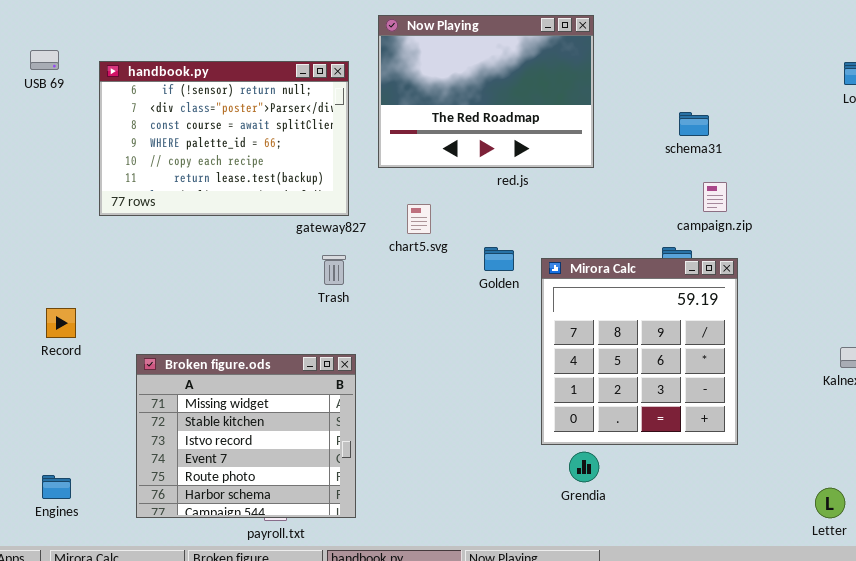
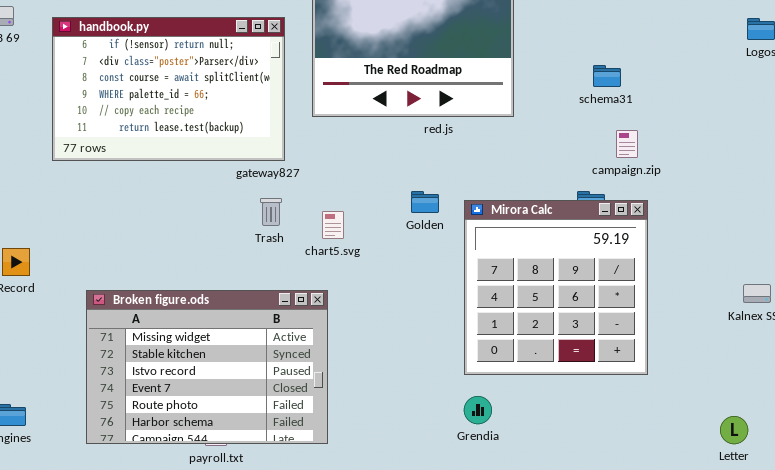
chart5.svg: [407,204,431,234] -> [322,211,344,239], moved
Broken figure.ods: [136,354,356,518] -> [86,290,328,444], resized
Grendia: [569,452,599,482] -> [464,396,492,424], moved

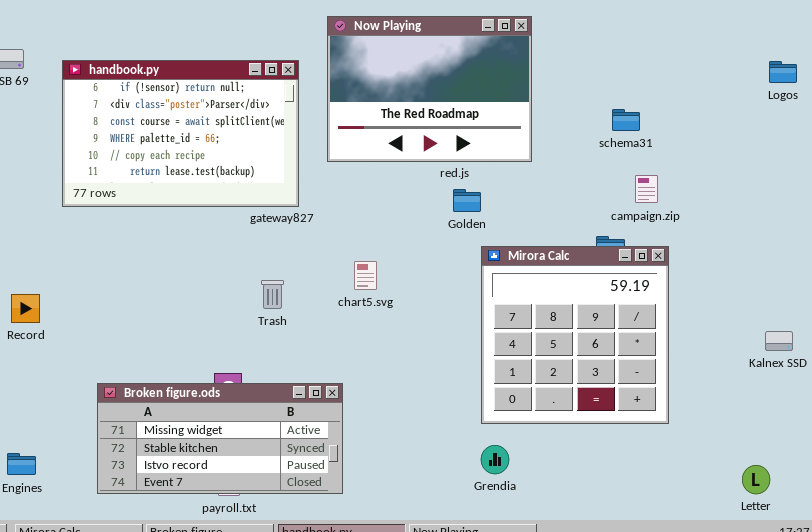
Golden: [411,191,439,213] -> [453,189,481,212], moved
Trash: [260,198,282,226] -> [261,280,284,309], moved
chart5.svg: [322,211,344,239] -> [354,261,377,290], moved
Broken figure.ods: [86,290,328,444] -> [97,383,343,494], resized

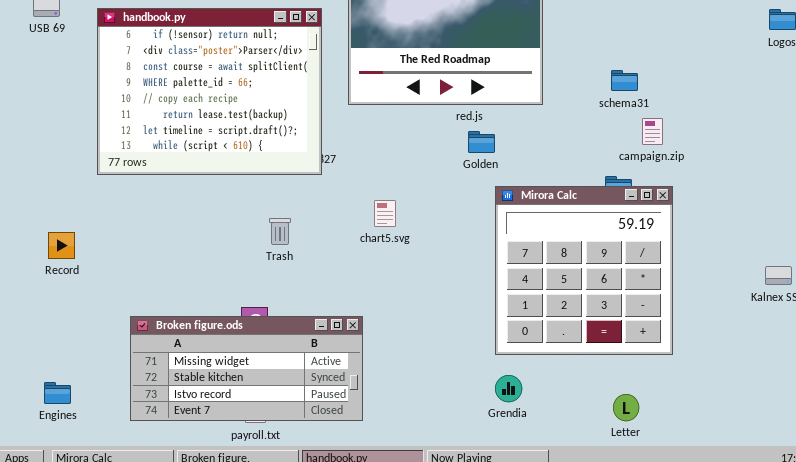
handbook.py: [62,60,299,207] -> [97,8,322,175], resized
schema31: [612,109,640,131] -> [611,70,638,91], moved
Trash: [261,280,284,309] -> [269,218,291,245], moved
Letter: [742,465,770,494] -> [613,394,639,421], moved

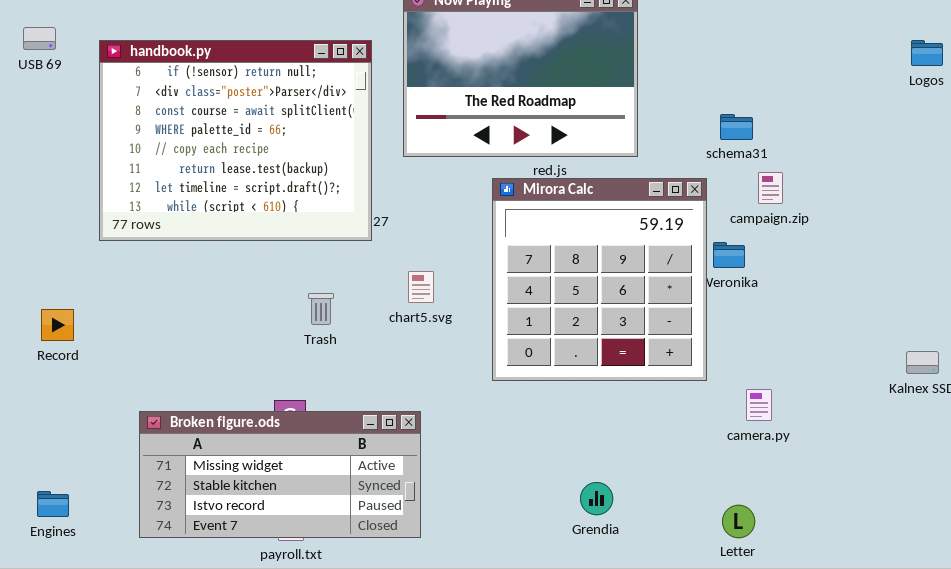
Mirora Calc: [495,186,673,355] -> [492,178,707,381], moved
chart5.svg: [374,200,396,227] -> [408,271,434,303], moved

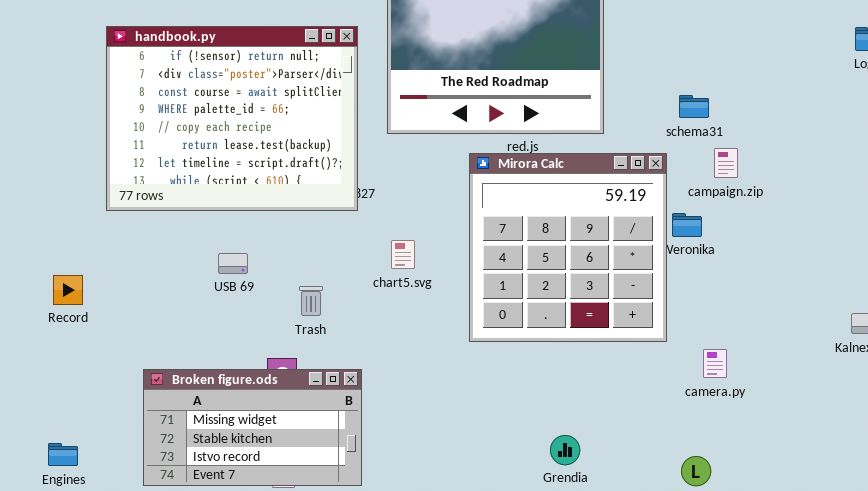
USB 69: [23,27,56,50] -> [218,253,248,274], moved
Trash: [308,293,334,325] -> [299,286,323,316], moved
Broken figure.ods: [139,411,421,538] -> [143,369,362,486], resized

